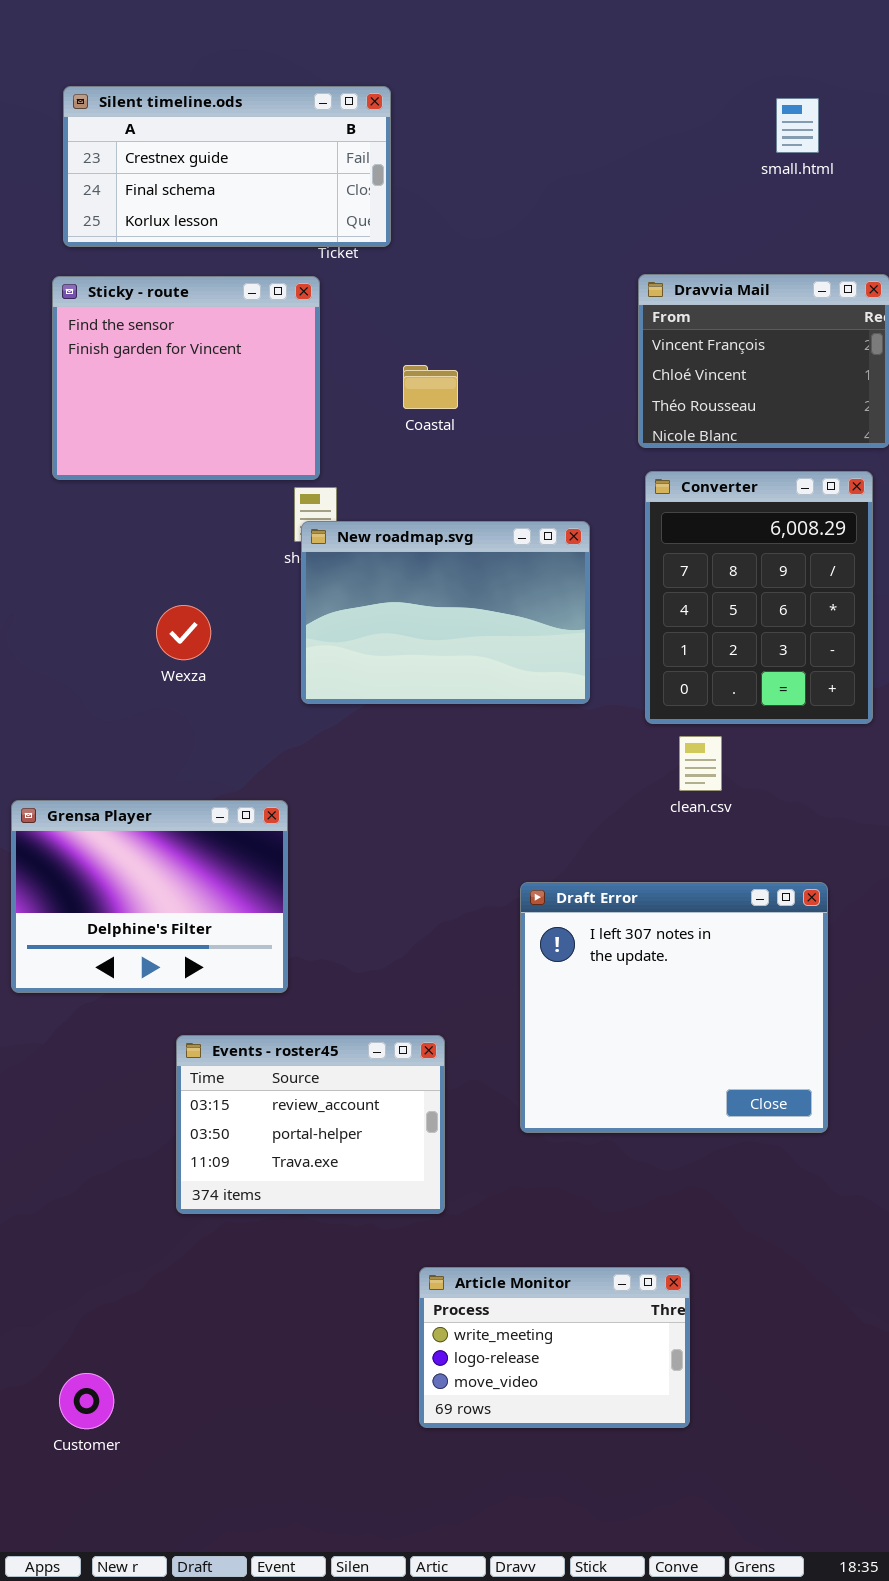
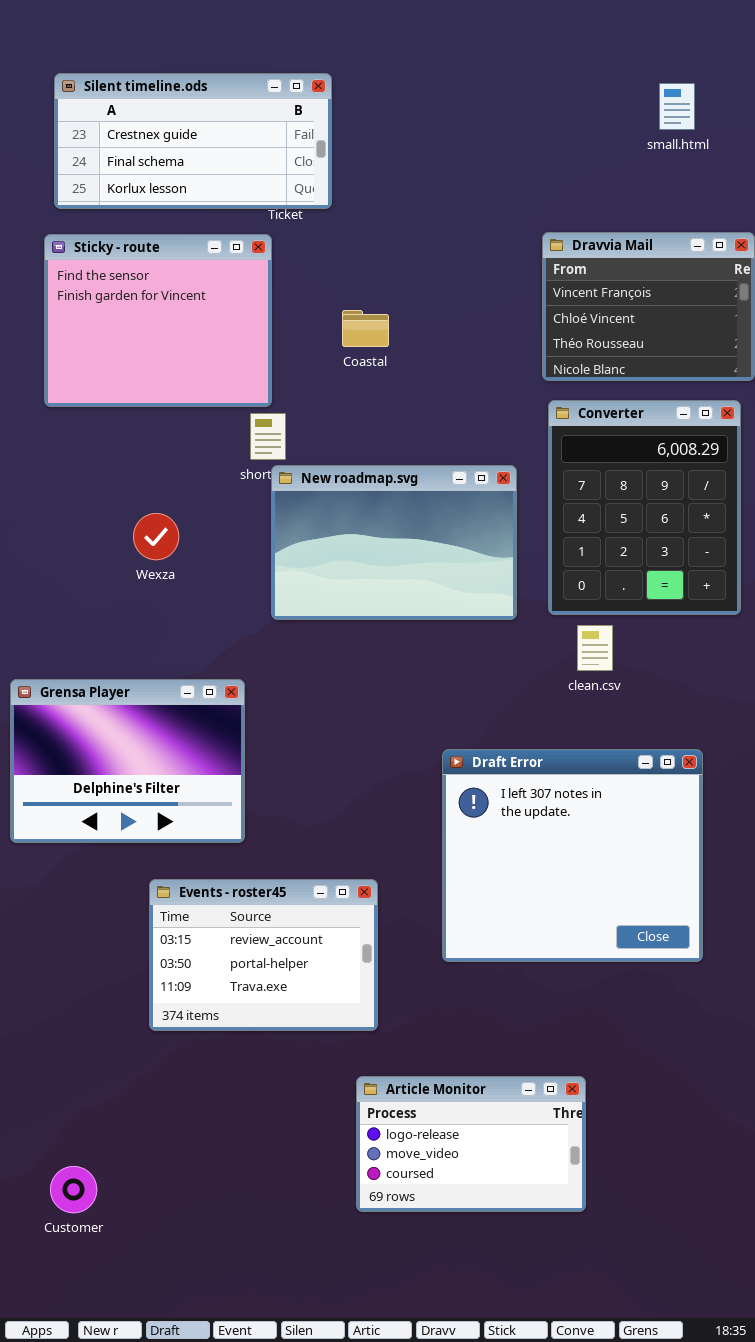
New roadmap.svg: [301,521,590,704] -> [271,465,517,620], moved
Article Monitor: [419,1267,690,1428] -> [356,1076,586,1212], scrolled down 1 row

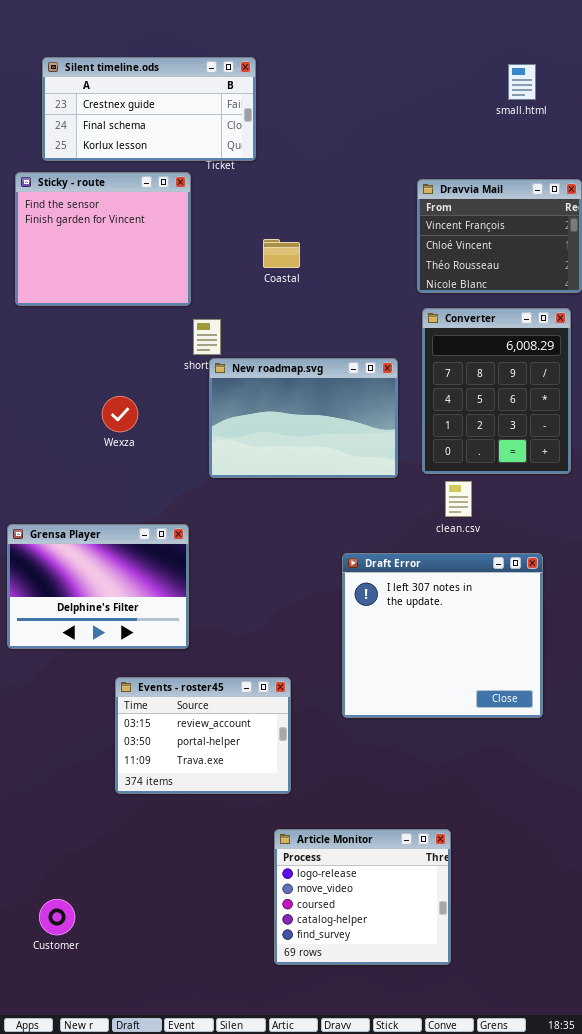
Sticky - route: [44,234,272,407] -> [15,172,191,306], moved
Draft Error: [442,749,703,962] -> [342,553,543,718], moved
Article Monitor: [356,1076,586,1212] -> [274,829,451,965], resized

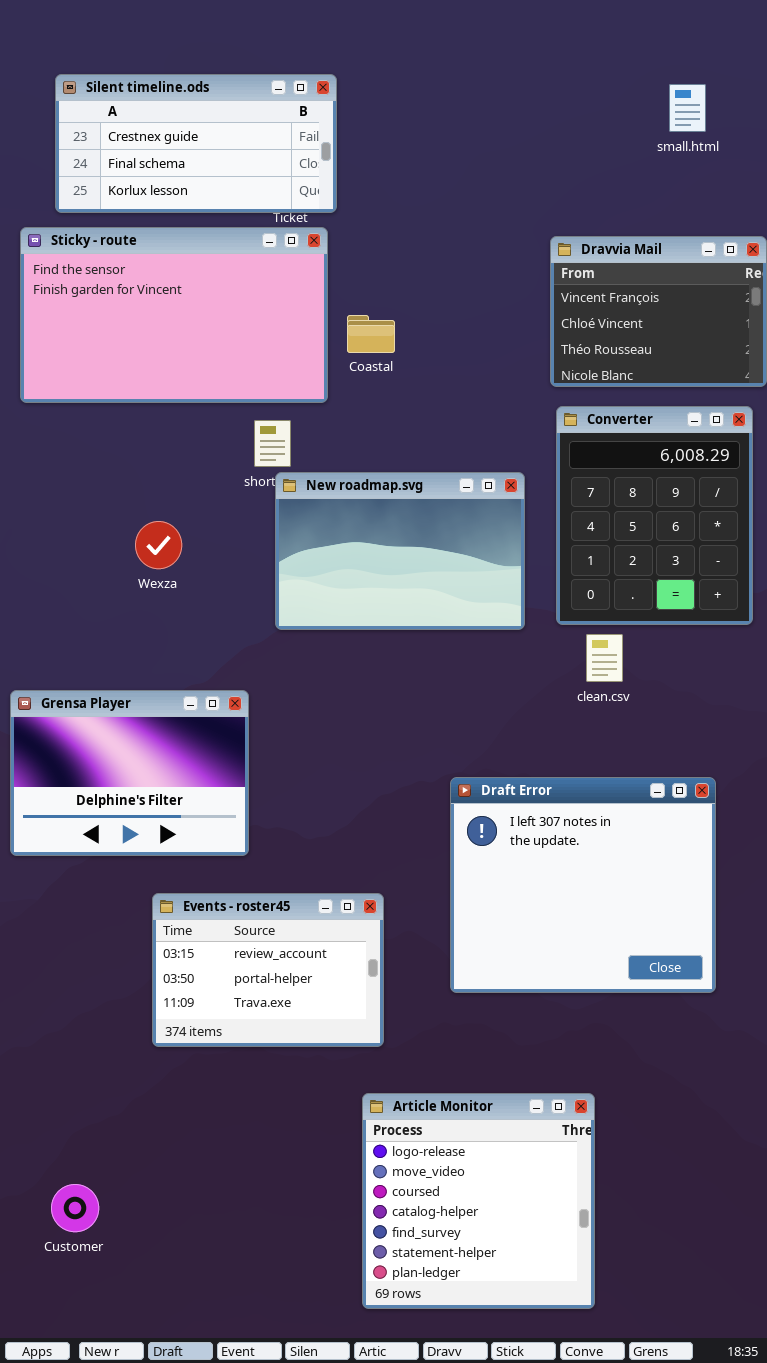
Sticky - route: [15,172,191,306] -> [20,227,328,403], resized
Draft Error: [342,553,543,718] -> [450,777,716,993], moved
Article Monitor: [274,829,451,965] -> [362,1093,595,1309], resized

